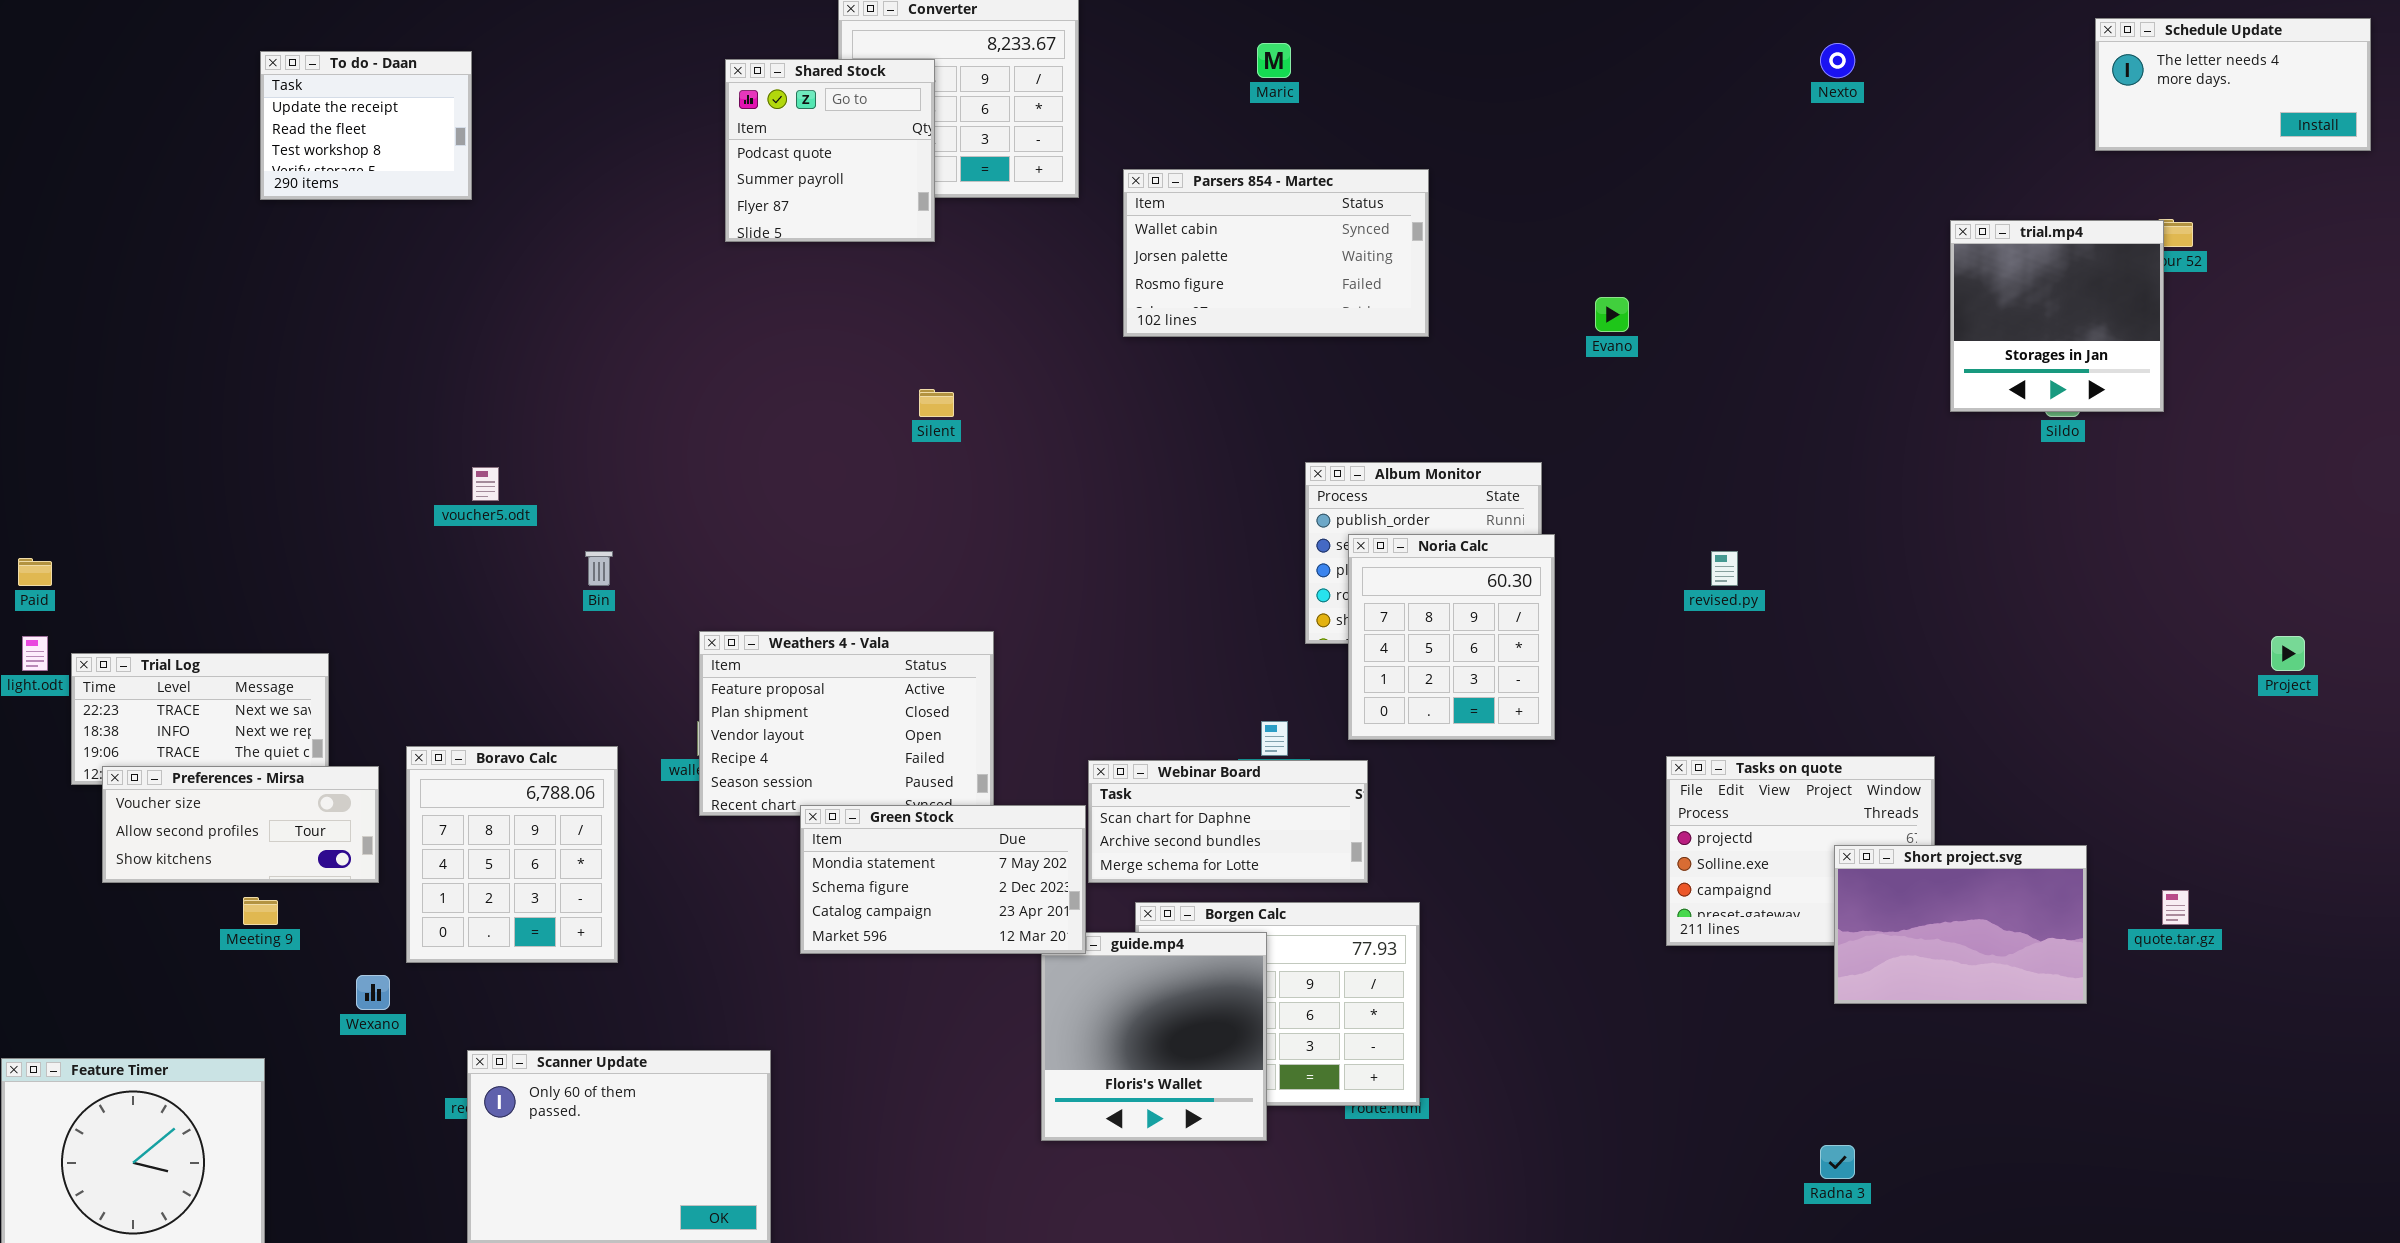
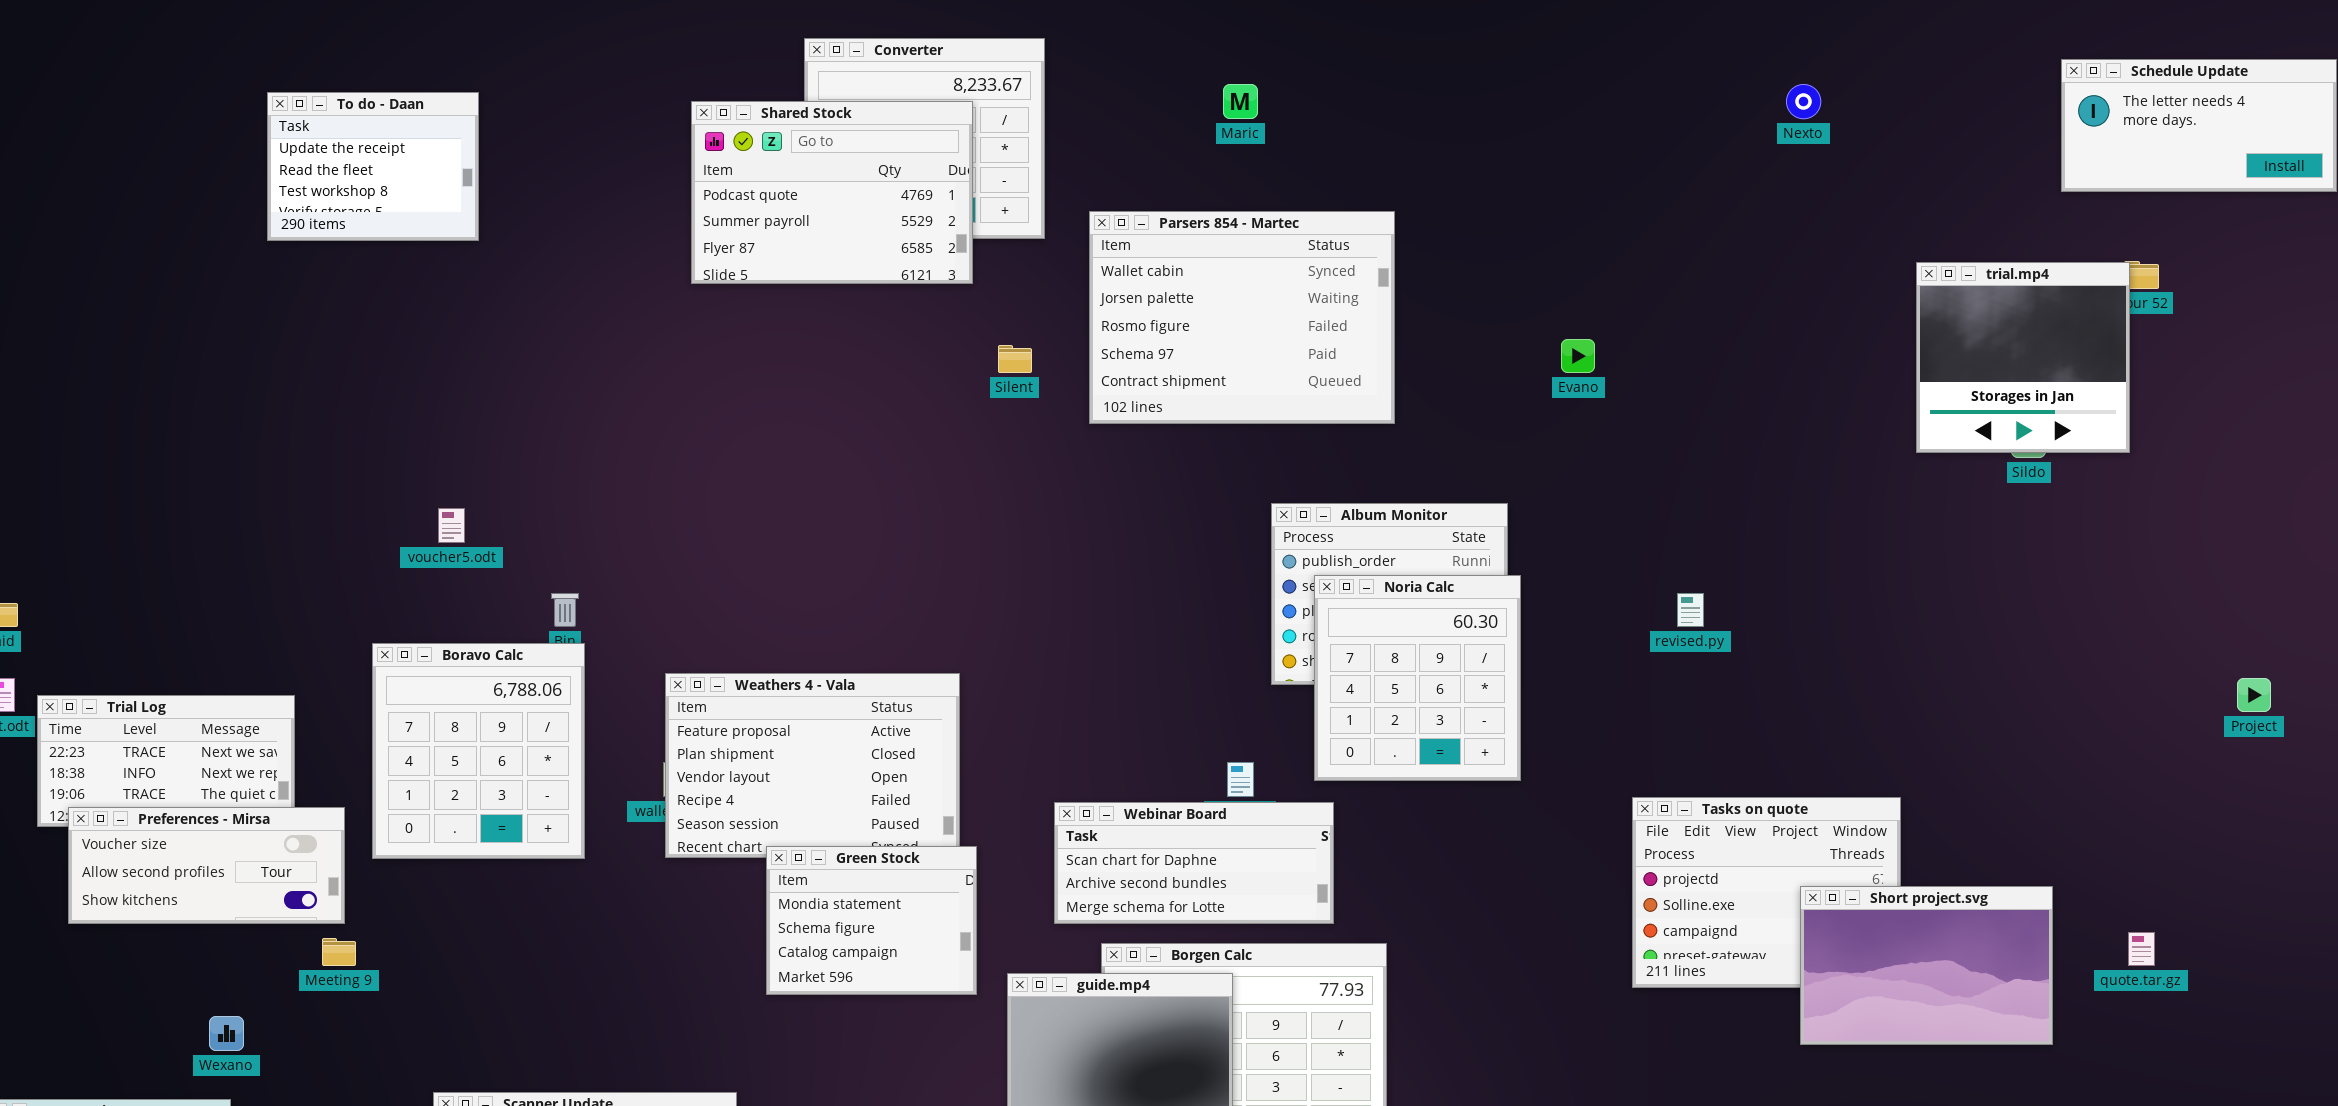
To do - Daan: [260,51,472,200] -> [267,92,479,241], moved
Shared Stock: [725,59,935,242] -> [691,101,973,284], resized
Parsers 854 - Martec: [1123,169,1429,337] -> [1089,211,1395,424], resized
Silent: [919,389,954,417] -> [998,345,1032,373], moved
Boravo Calc: [406,746,618,963] -> [372,643,585,859], moved
Green Stock: [800,805,1086,954] -> [766,846,977,995], resized
Meeting 9: [243,897,278,925] -> [322,938,356,966], moved
Wexano: [356,975,390,1010] -> [209,1016,244,1051], moved

